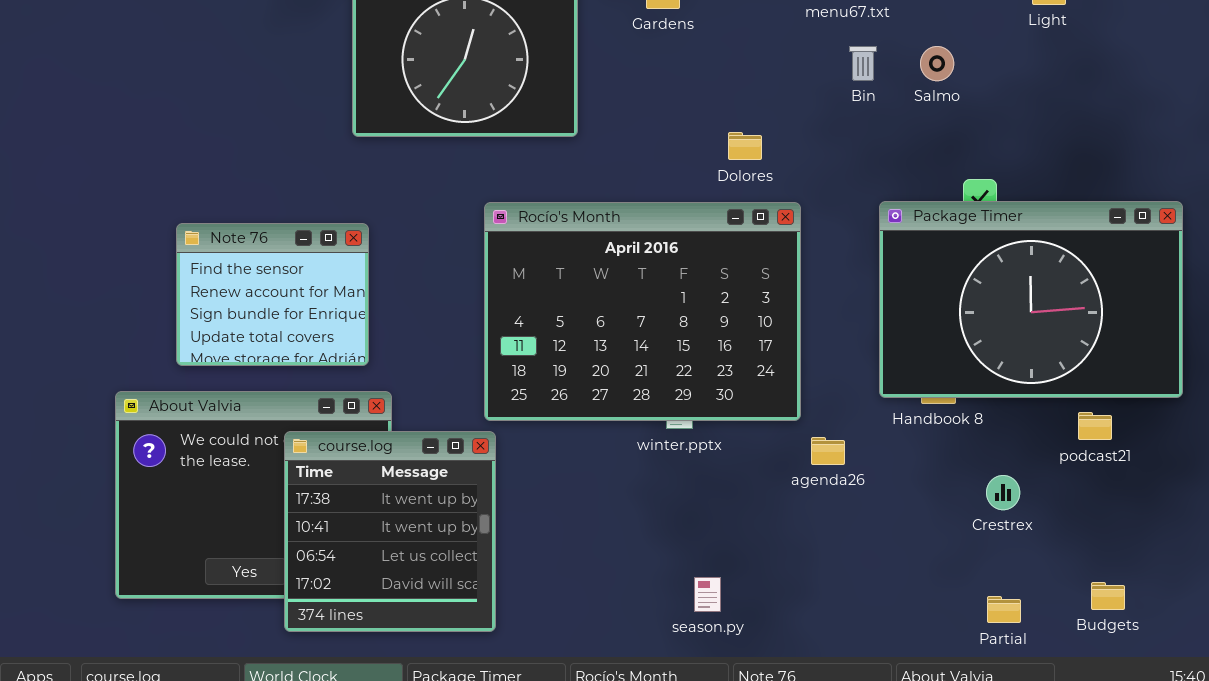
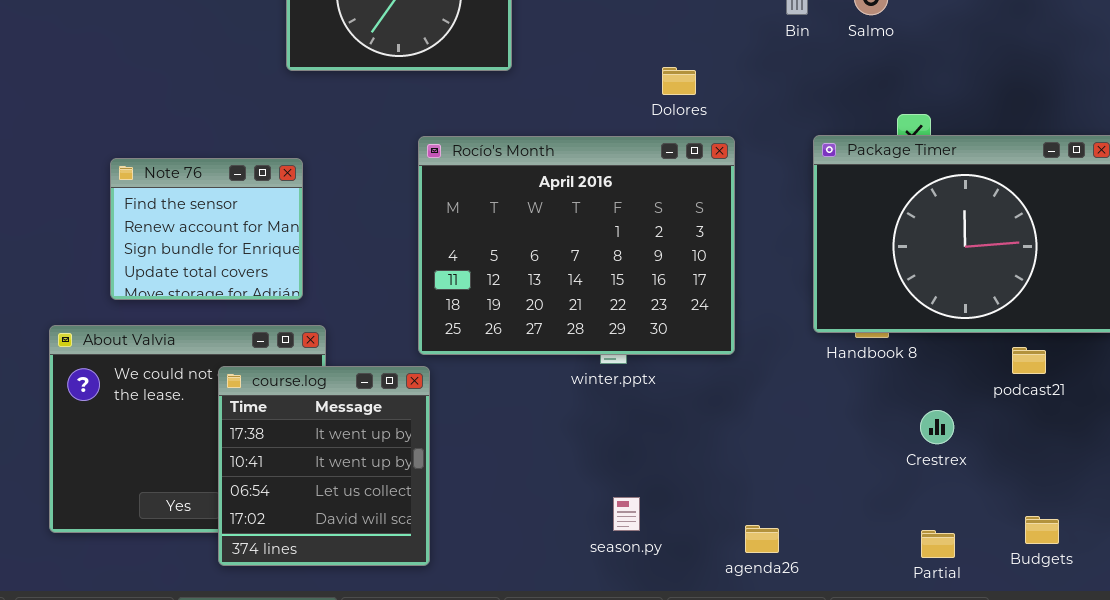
agenda26: [811,437,845,465] -> [745,525,779,553], moved
season.py: [694,577,721,612] -> [613,497,640,531], moved

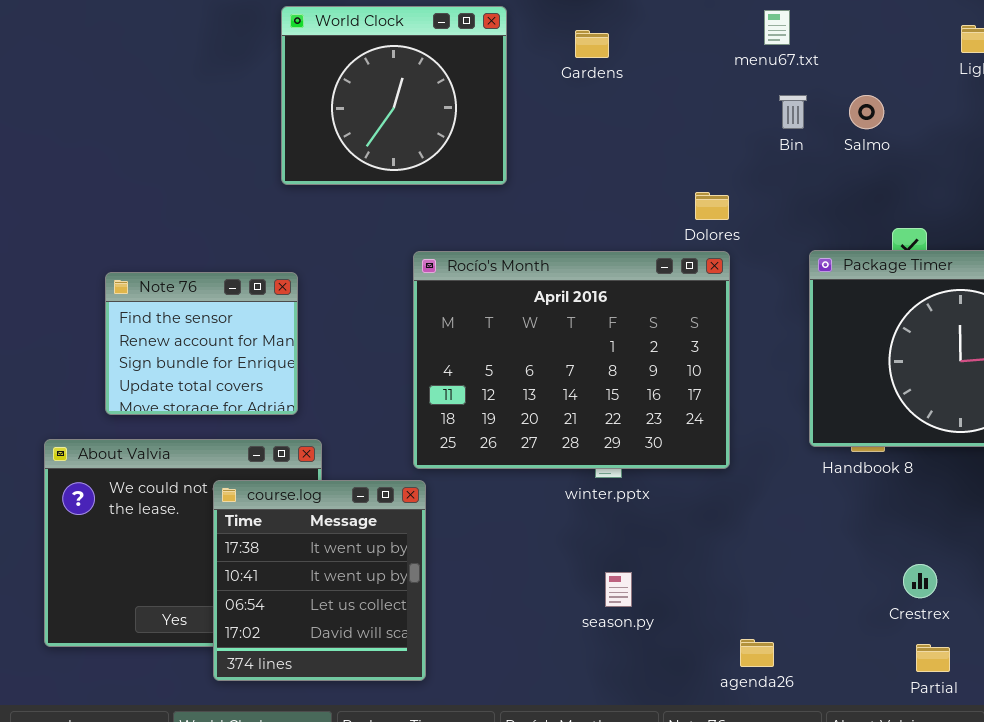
Dolores: [662,67,696,95] -> [695,192,729,220], moved
Crestrex: [920,410,954,444] -> [903,564,937,598], moved
season.py: [613,497,640,531] -> [605,572,632,607], moved

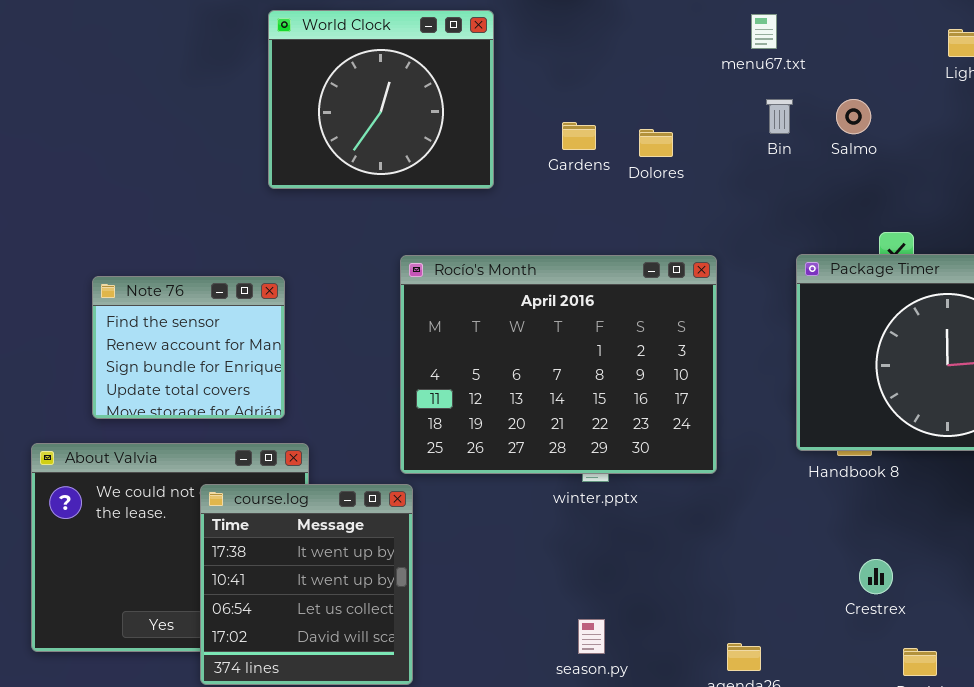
Gardens: [575,30,609,58] -> [562,122,596,150], moved
Dolores: [695,192,729,220] -> [639,129,673,157], moved
Crestrex: [903,564,937,598] -> [859,559,893,594], moved
season.py: [605,572,632,607] -> [578,619,605,654], moved

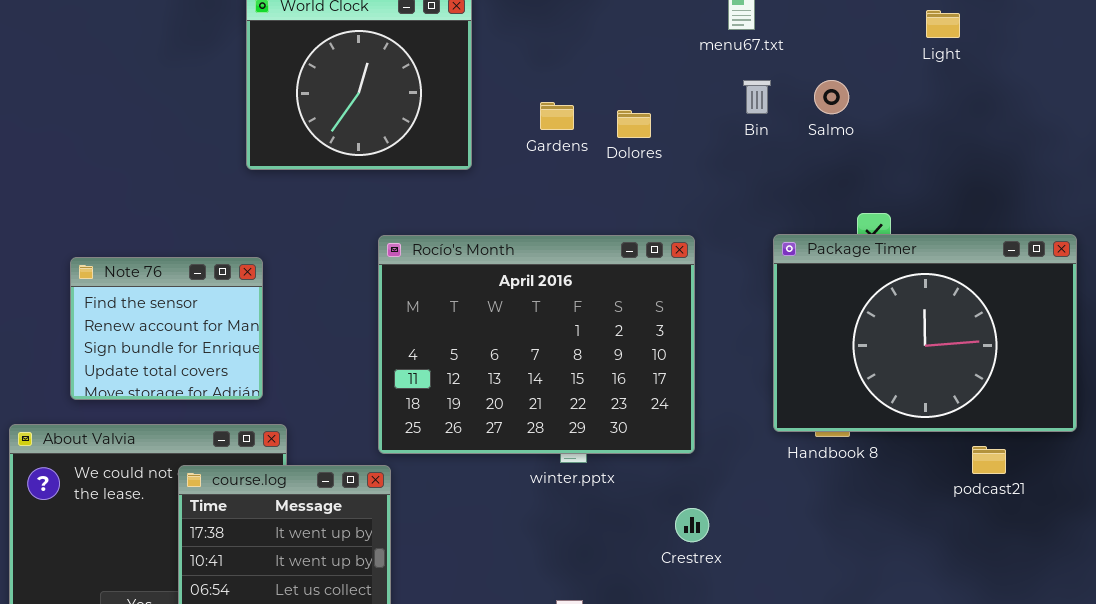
Crestrex: [859,559,893,594] -> [675,508,709,542], moved

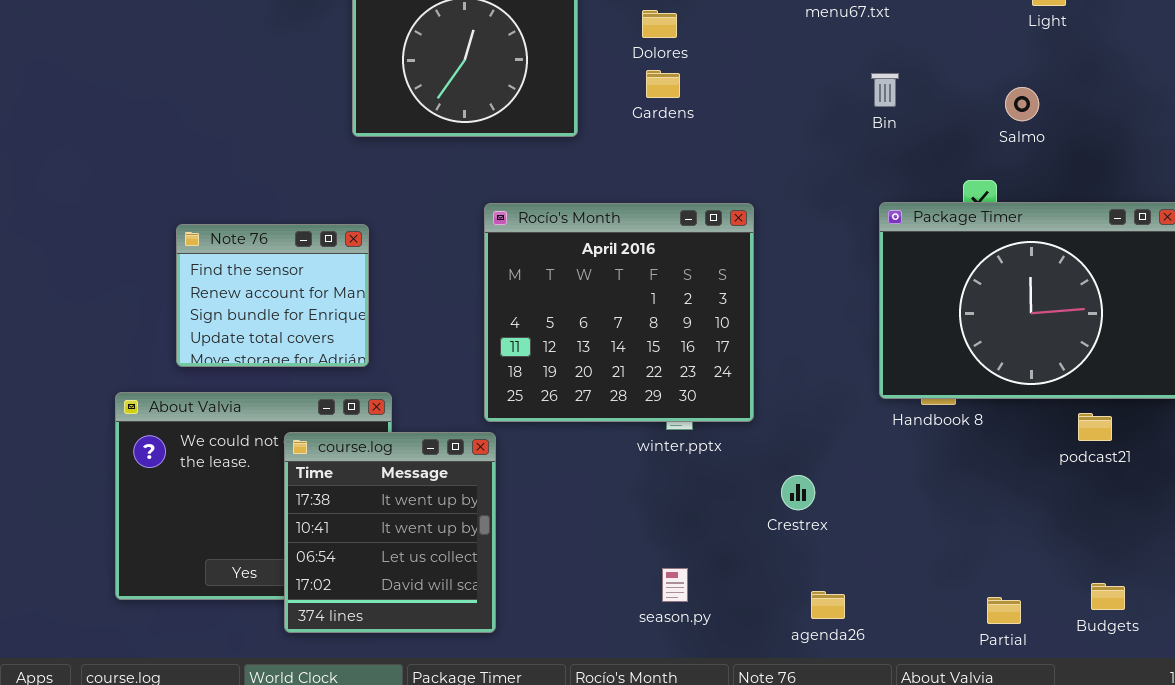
Bin: [743,80,771,114] -> [871,73,899,107], moved
Salmo: [814,80,849,114] -> [1005,87,1039,121], moved
Dolores: [617,110,651,138] -> [642,10,677,38], moved
Rocío's Month: [378,235,695,454] -> [484,203,754,422], resized

